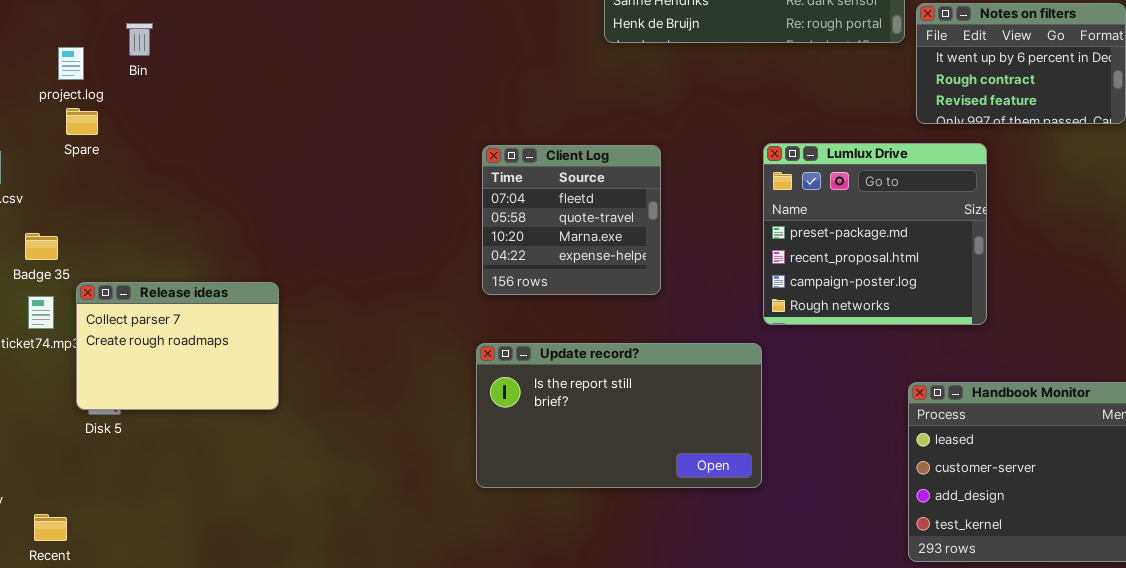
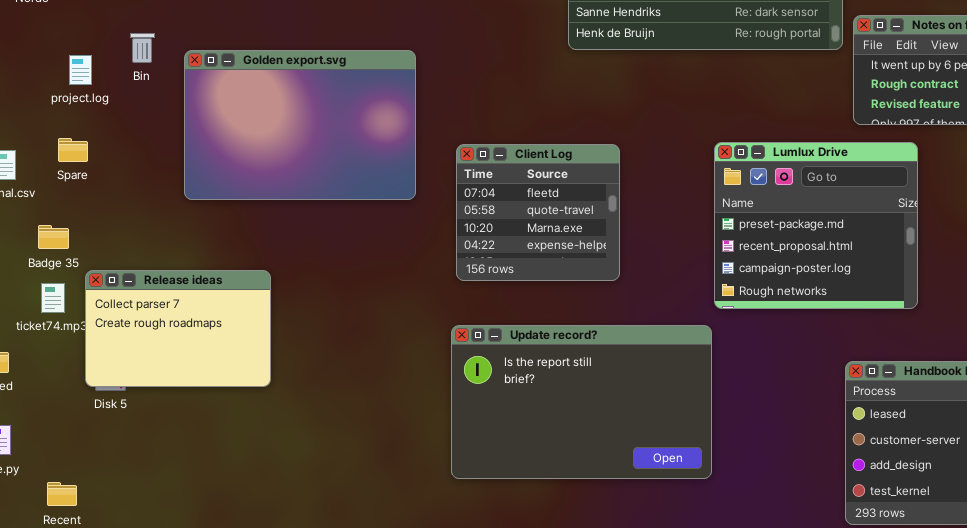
Golden export.svg: none -> [184,50,416,200], opened
Spare: [66,108,98,135] -> [58,138,88,162], moved
Update record?: [476,343,762,488] -> [451,325,712,479], resized

